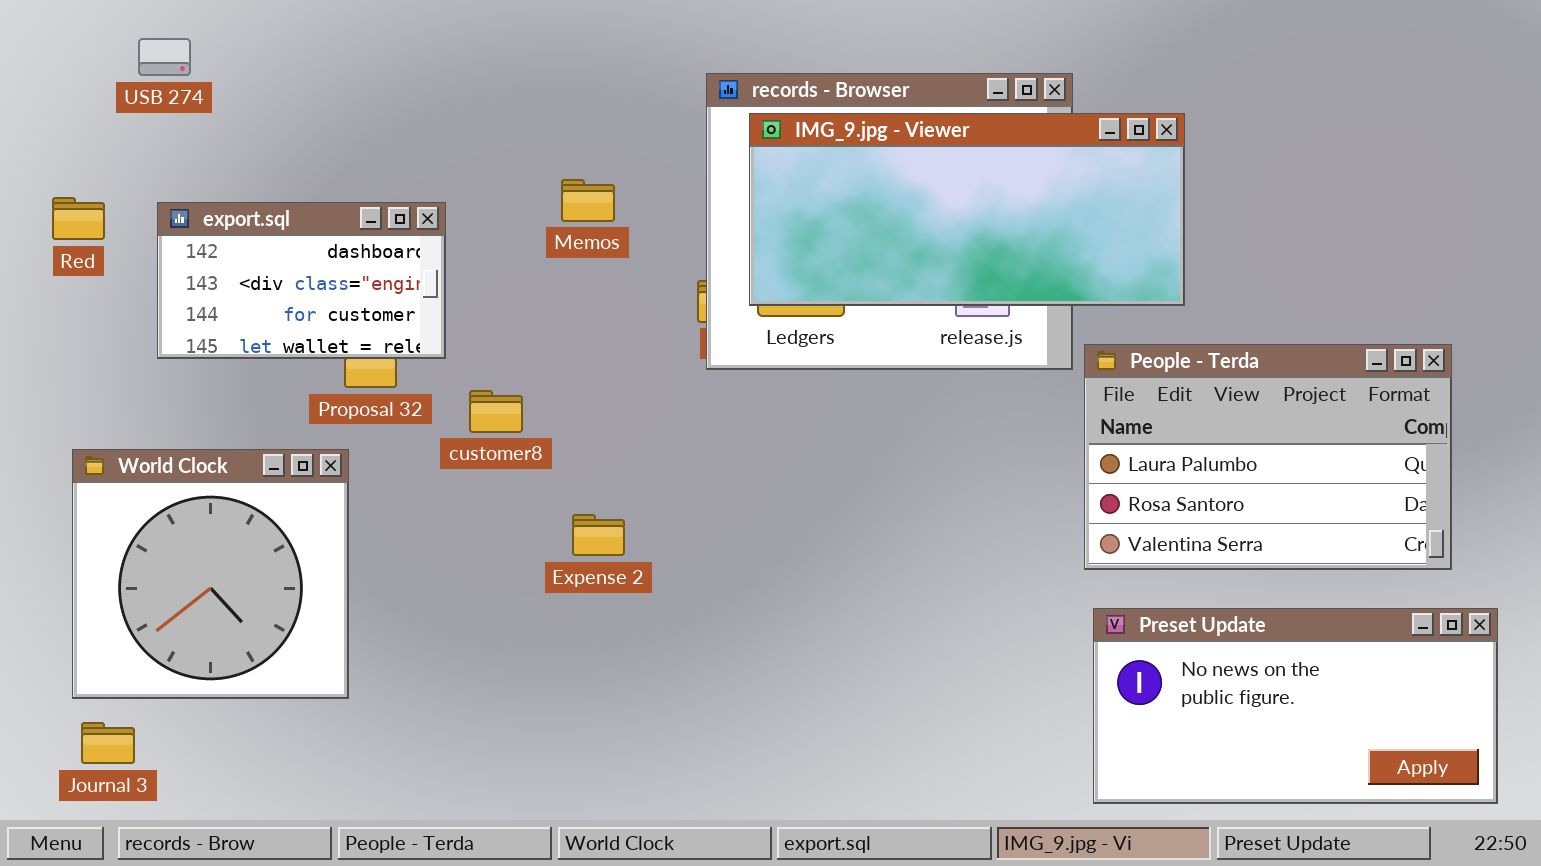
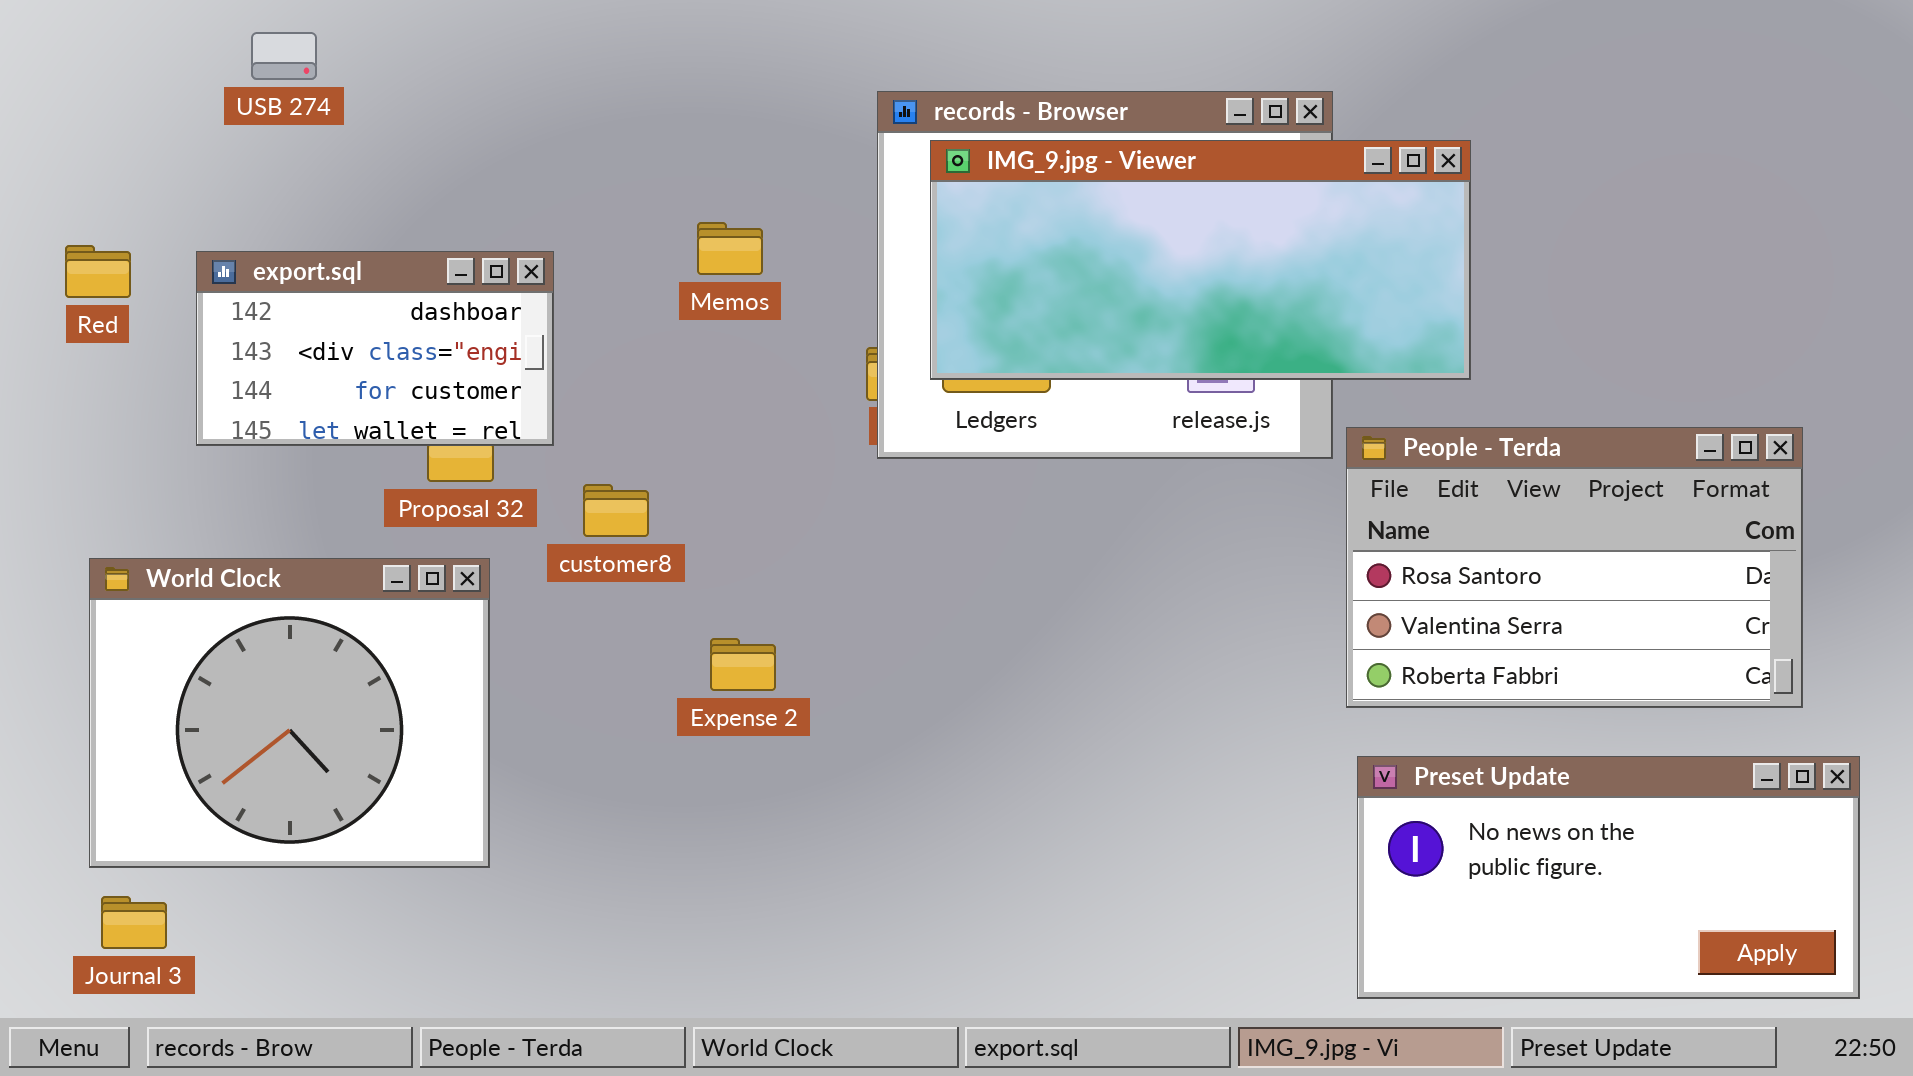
USB 274: [138,38,191,76] -> [251,32,317,80], moved
People - Terda: [1084,344,1452,570] -> [1346,427,1803,708], scrolled down 1 row
World Clock: [72,449,349,699] -> [89,558,490,868], resized

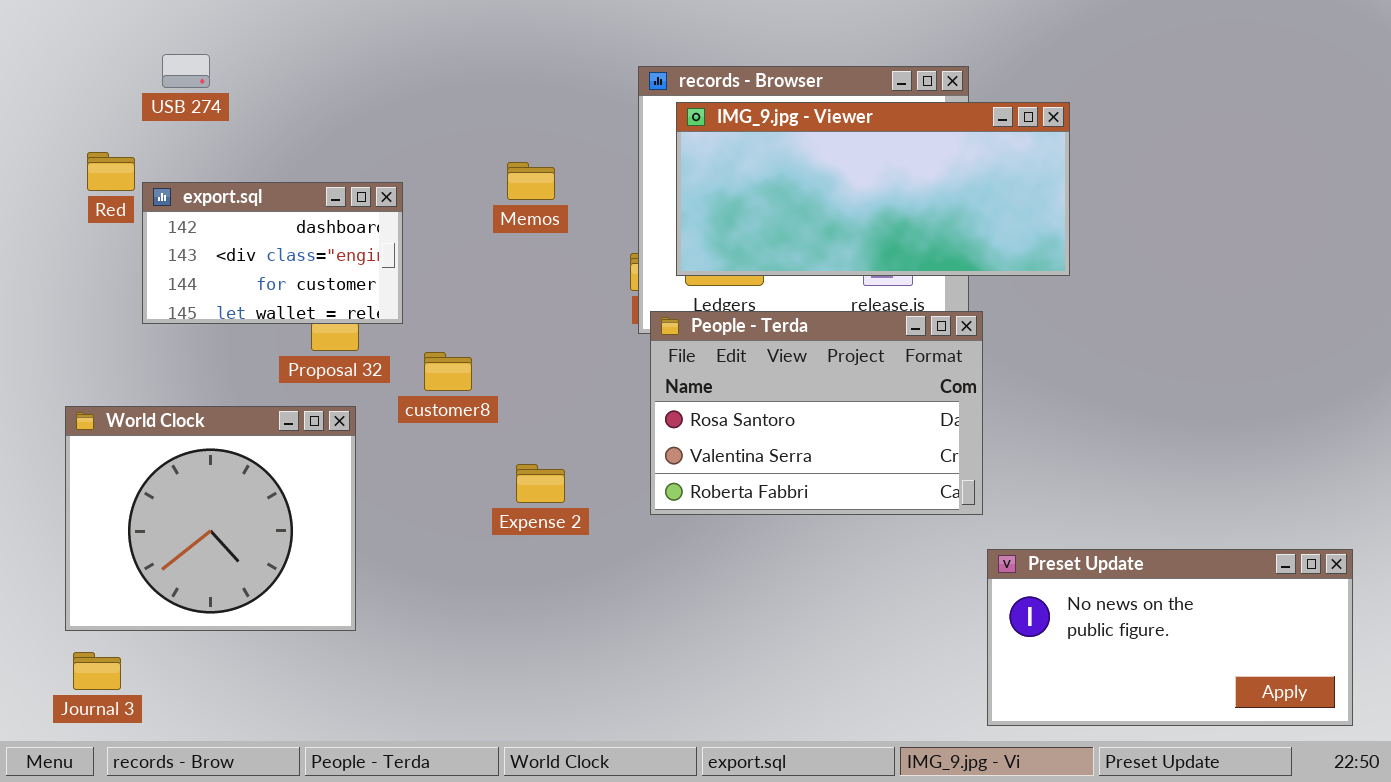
USB 274: [251,32,317,80] -> [162,54,210,88], moved
Red: [65,245,131,298] -> [87,152,135,191], moved
People - Terda: [1346,427,1803,708] -> [650,311,983,515], moved

